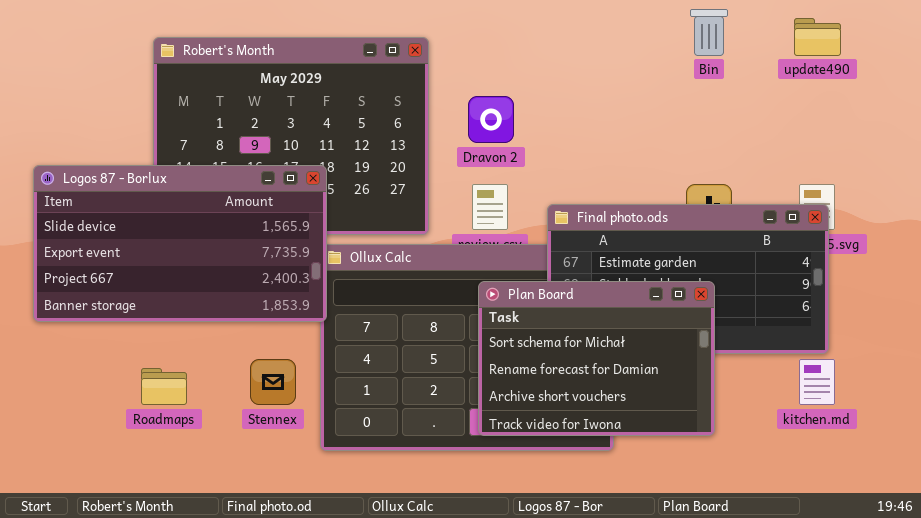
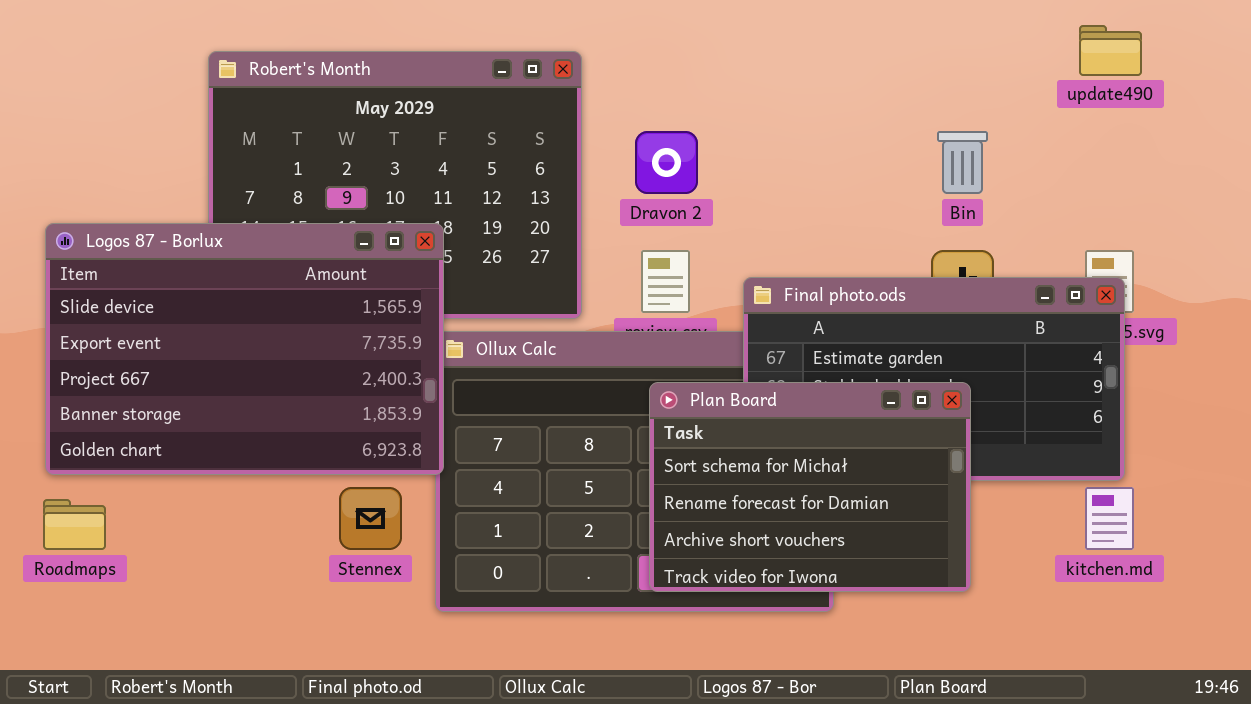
Bin: [690,9,728,56] -> [937,131,988,194], moved
Logos 87 - Borlux: [33,165,327,322] -> [45,223,444,475], resized
Roadmaps: [141,368,187,405] -> [43,499,106,550], moved

